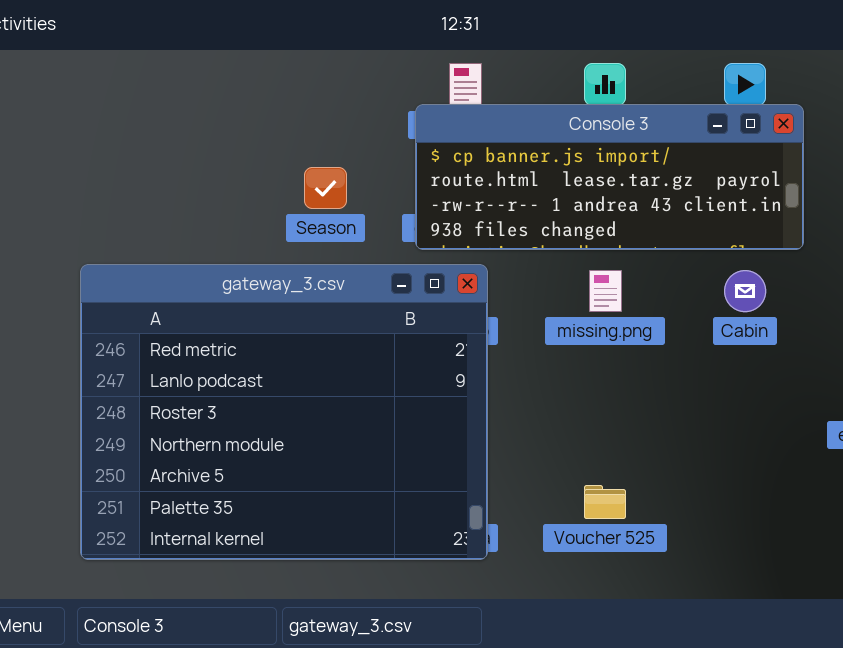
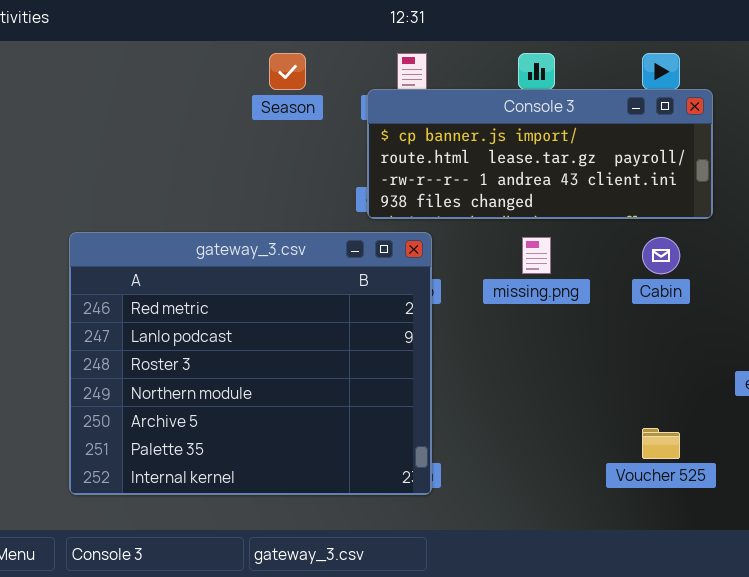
Season: [304,167,347,209] -> [269,53,306,90], moved
Voucher 525: [584,485,626,519] -> [642,428,680,459], moved

